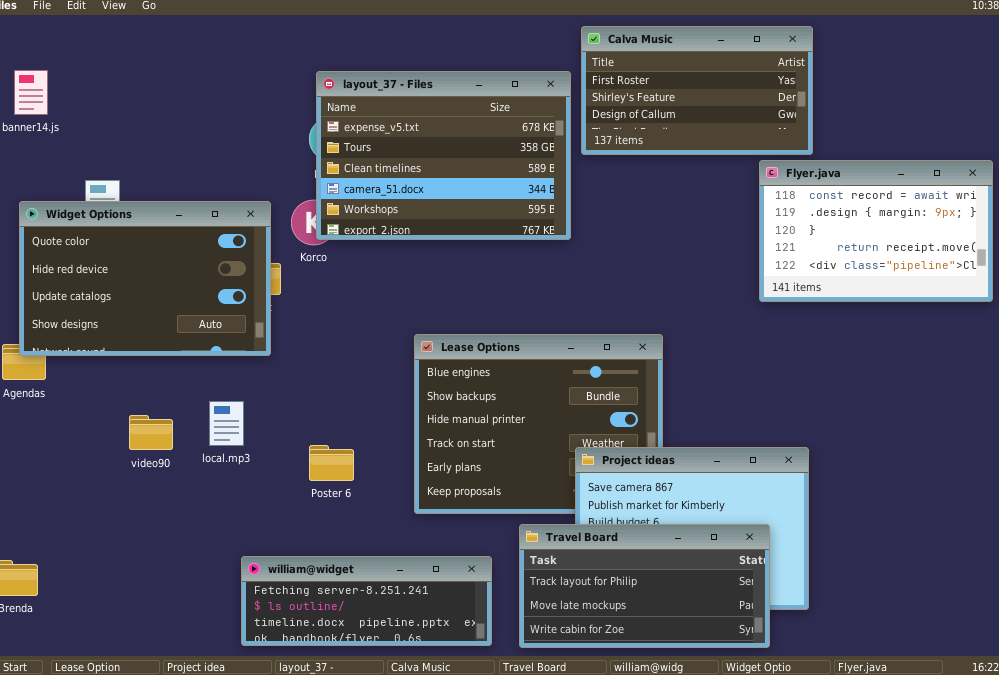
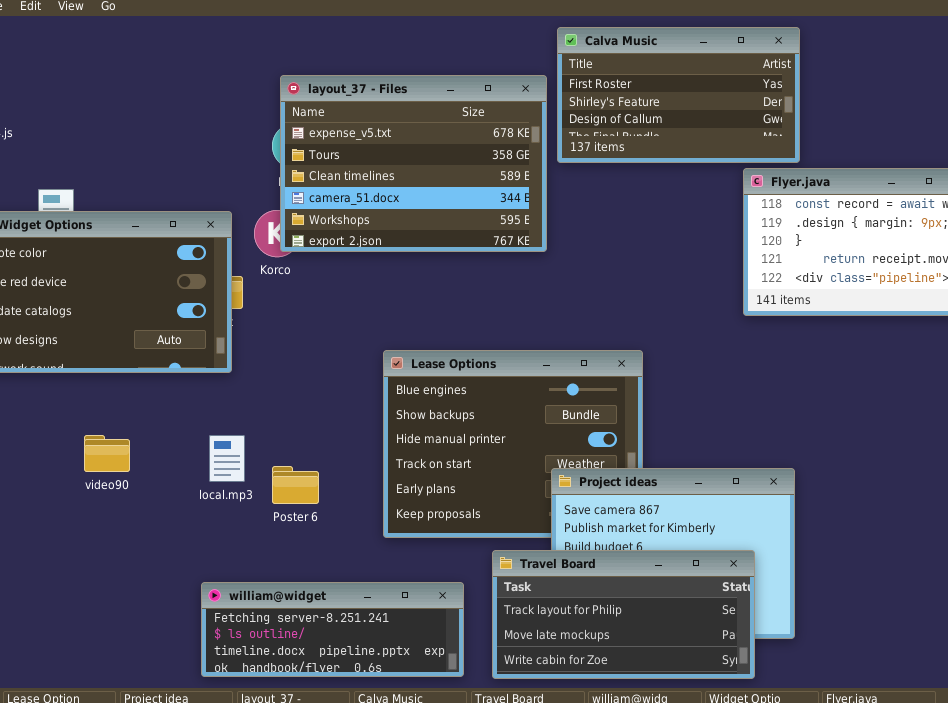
local.mp3: [209,401,244,446] -> [209,435,245,482], moved

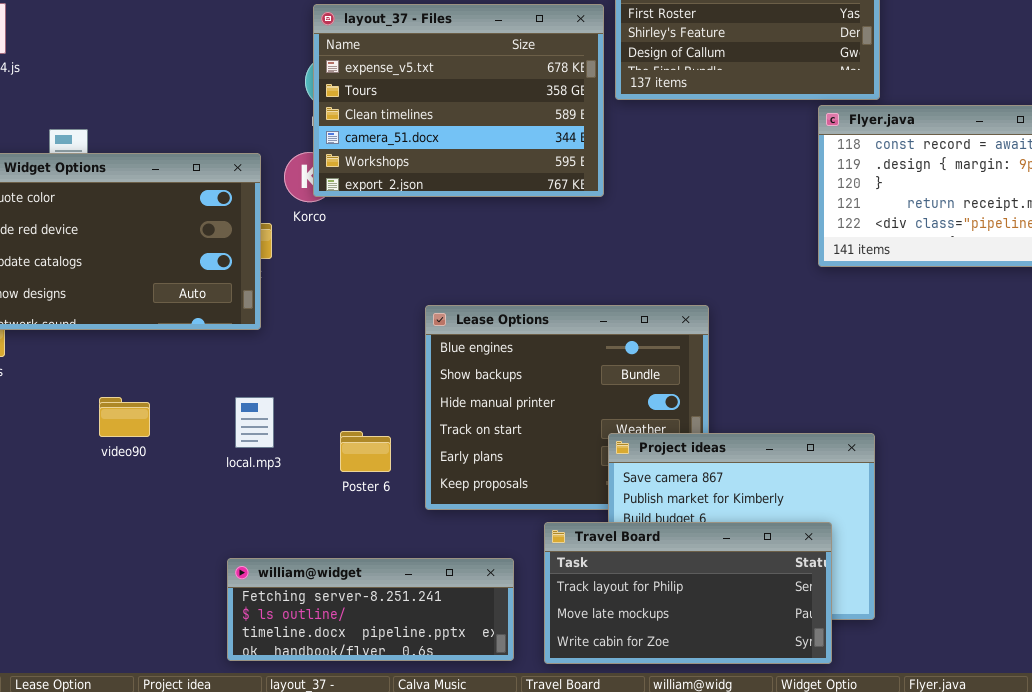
Poster 6: [272,466,319,504] -> [340,431,391,472], moved

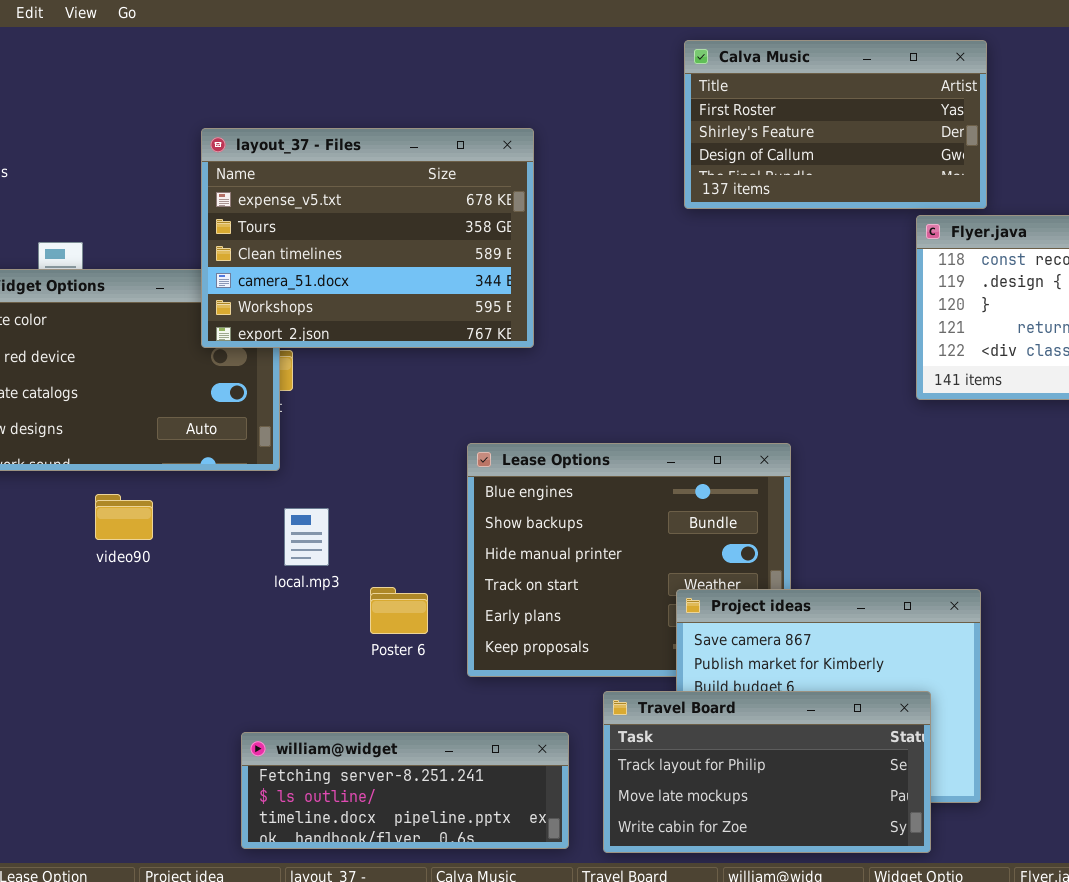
layout_37 - Files: [313,4,604,197] -> [201,128,534,348], moved
video90: [99,397,150,437] -> [95,494,153,540], moved
local.mp3: [235,397,274,448] -> [284,508,329,566], moved

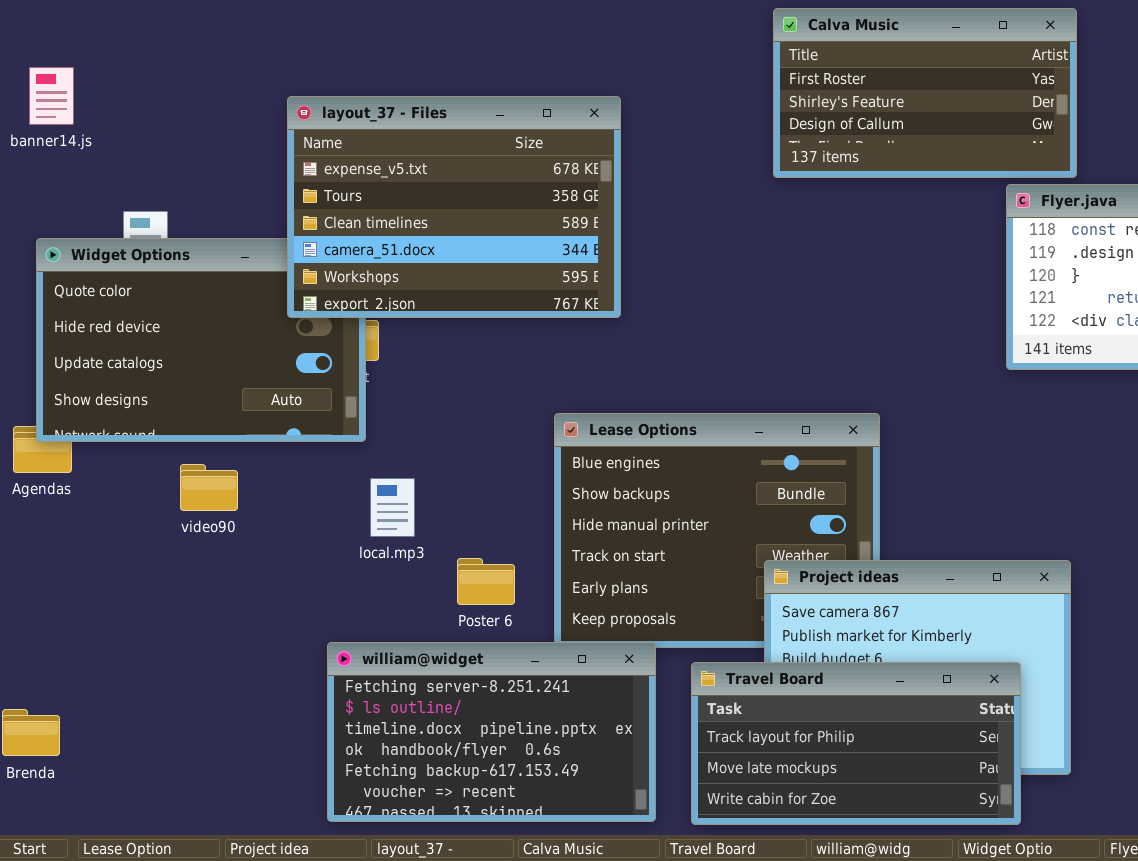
william@widget: [241,732,569,849] -> [327,642,656,822], resized

